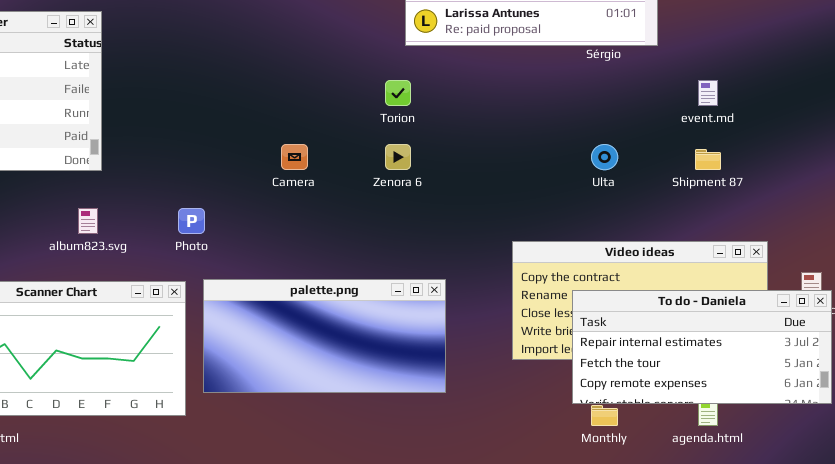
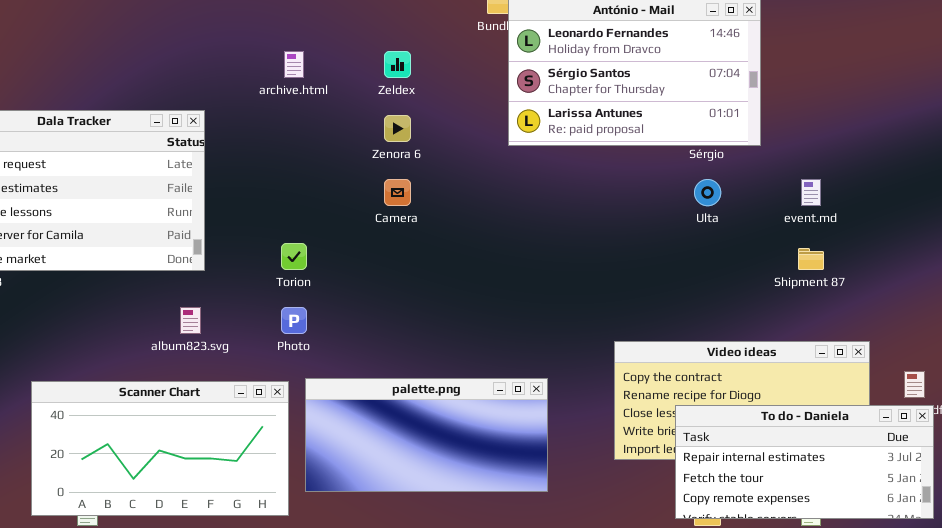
Torion: [385,80,411,106] -> [281,243,307,270], moved
Camera: [281,144,308,170] -> [384,179,411,206], moved
Zenora 6: [385,144,411,170] -> [384,115,411,142], moved
Ulta: [591,144,618,170] -> [694,179,721,206], moved
To do - Daniela: [572,290,832,404] -> [675,405,934,519], moved

